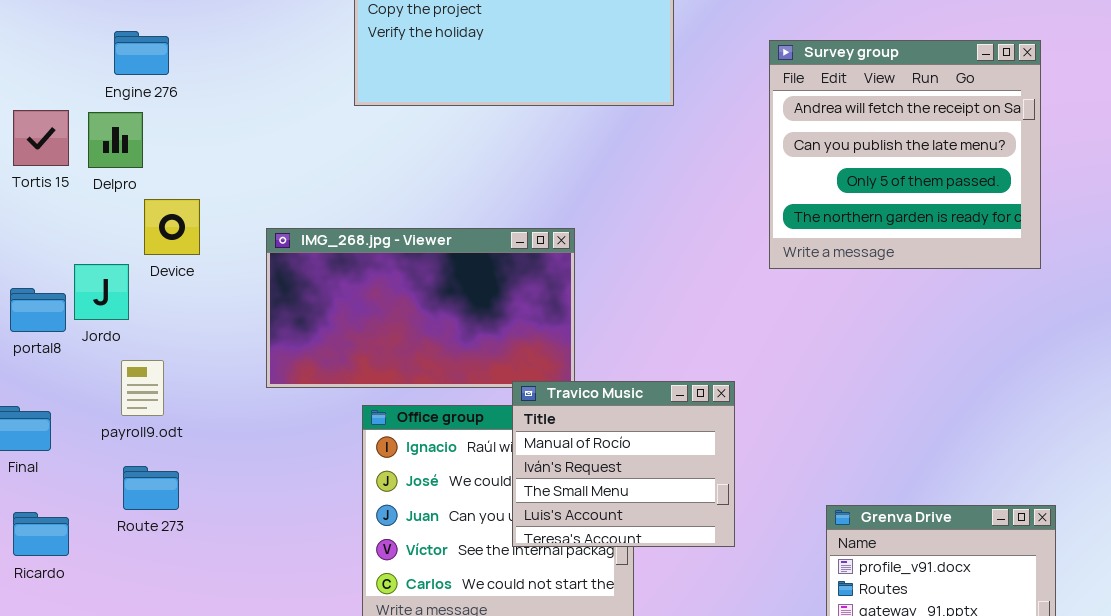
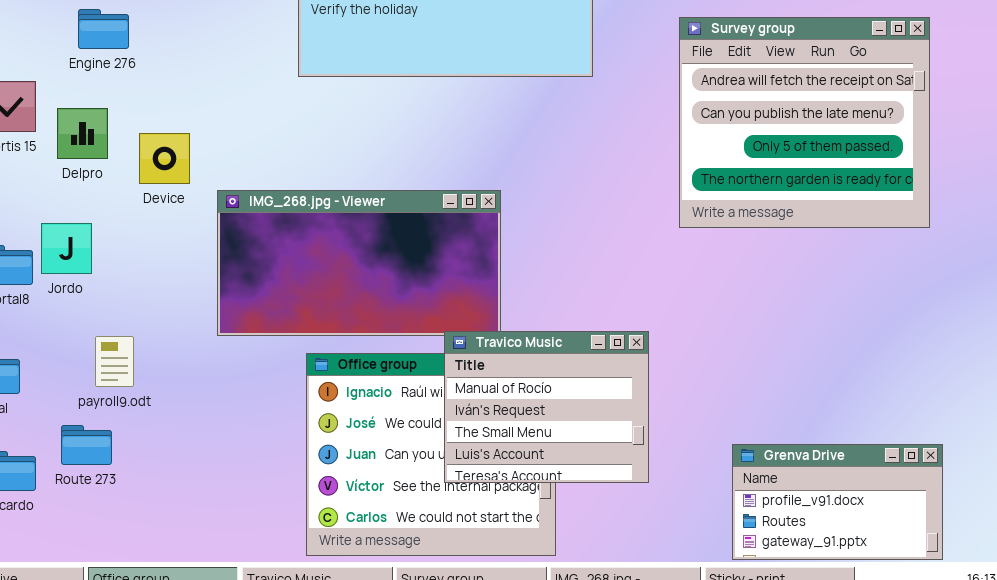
Delpro: [88,112,143,168] -> [57,108,108,159], moved
Device: [144,199,200,255] -> [139,133,190,184], moved
payroll9.odt: [121,360,164,416] -> [95,336,134,387], moved
Route 273: [123,466,179,510] -> [61,425,112,465], moved

